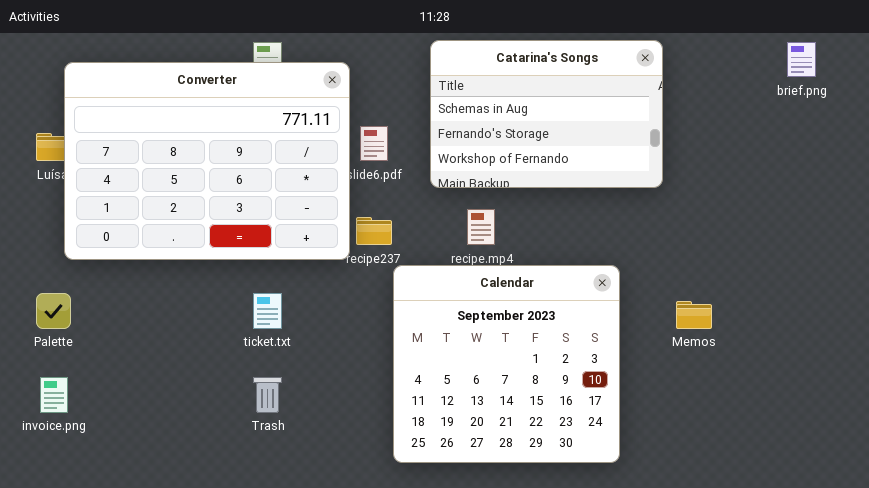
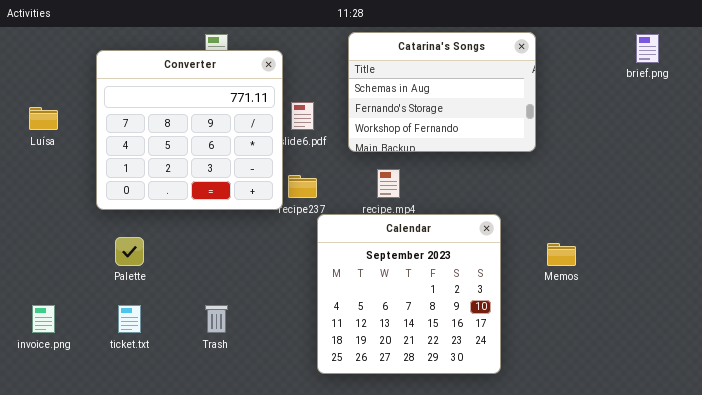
Converter: [64,62,350,260] -> [96,50,283,210], resized
Palette: [36,293,71,329] -> [115,237,144,266], moved
ticket.txt: [253,293,282,329] -> [118,305,141,333], moved

